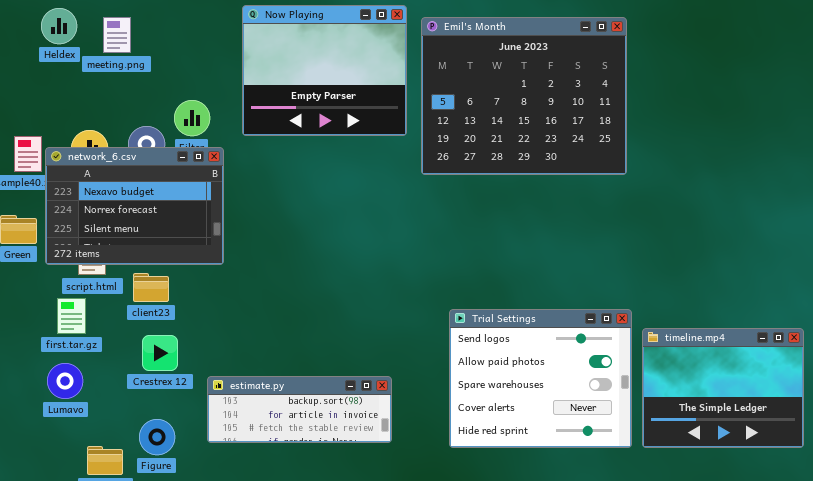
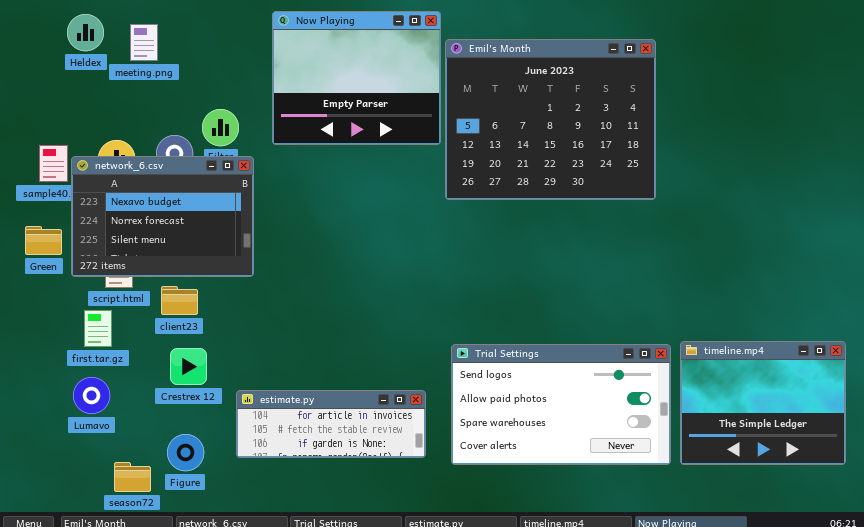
Emil's Month: [421,17,627,175] -> [445,39,656,200], moved
Trial Settings: [449,309,632,448] -> [451,344,671,465], resized
estimate.py: [207,376,392,443] -> [236,390,426,458], scrolled down 1 row

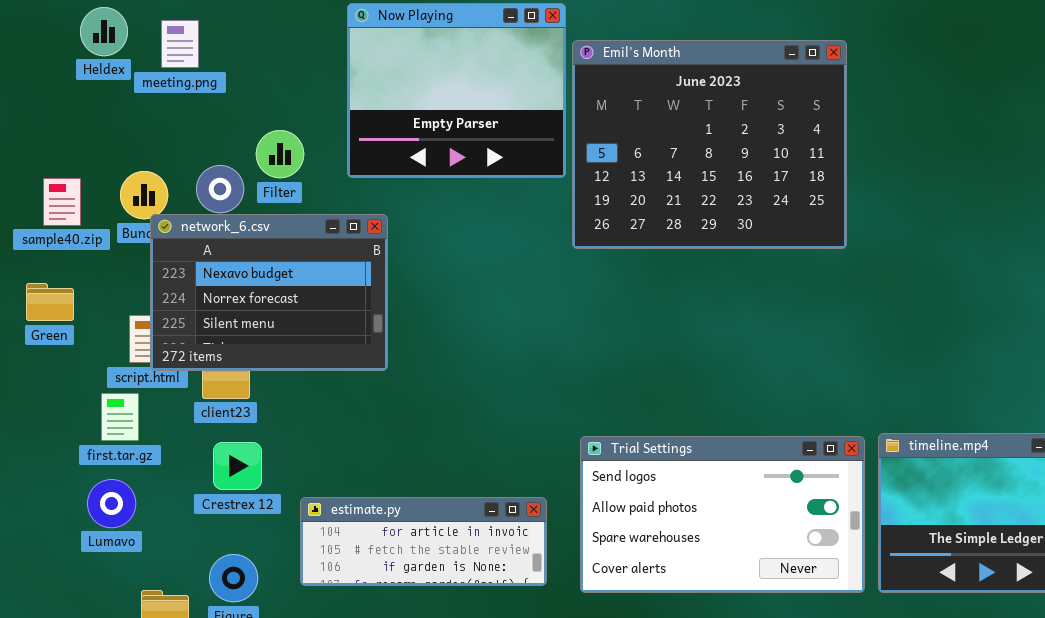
network_6.csv: [71,156,254,277] -> [150,214,388,371], moved

